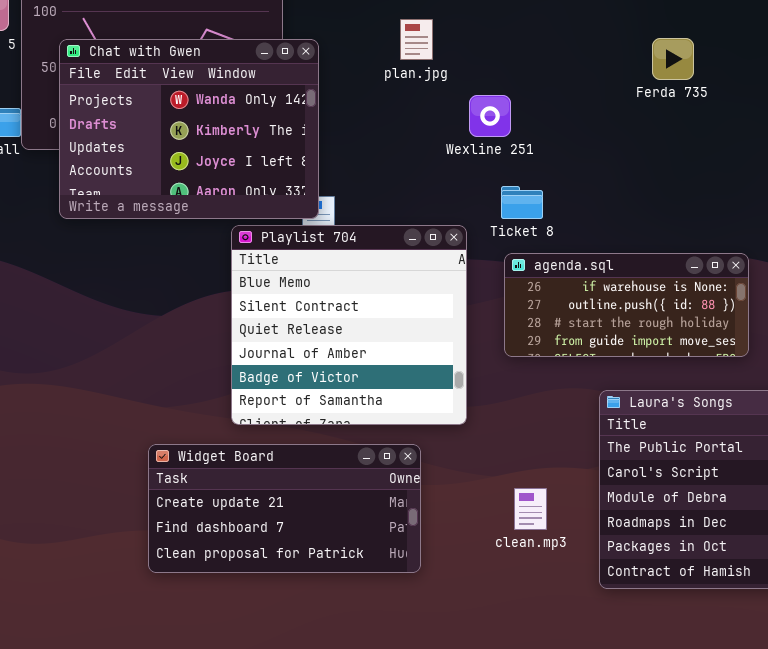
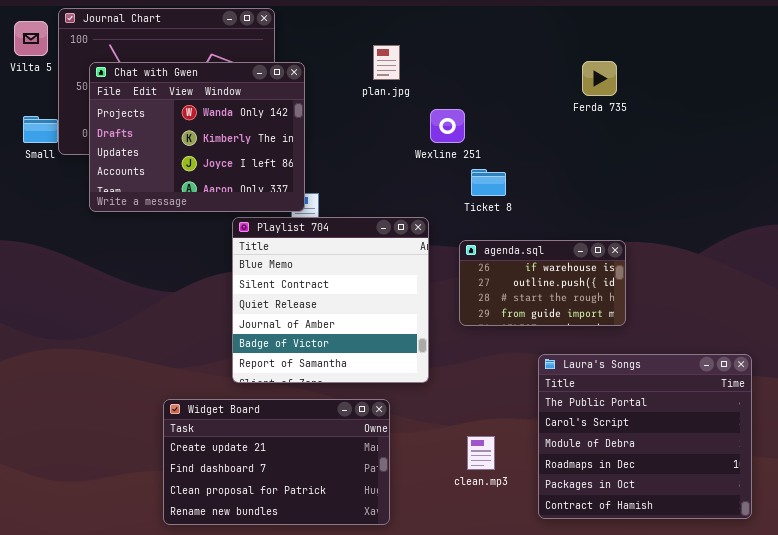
Ticket 8: [501,186,543,219] -> [471,169,506,196], moved
agenda.sql: [504,253,749,357] -> [459,240,626,326], resized
Widget Board: [148,444,421,573] -> [163,399,390,525], resized

